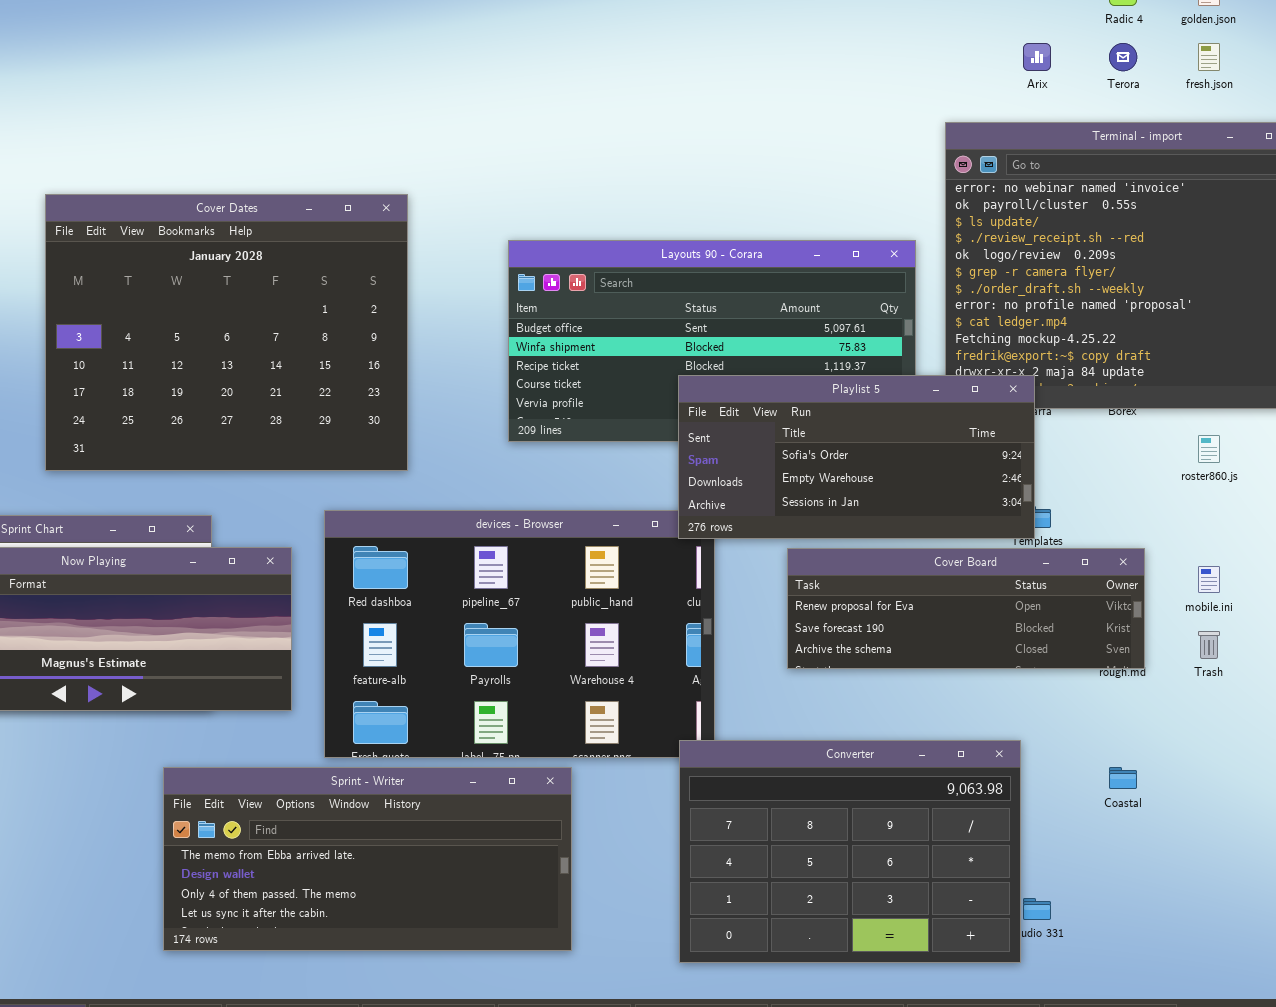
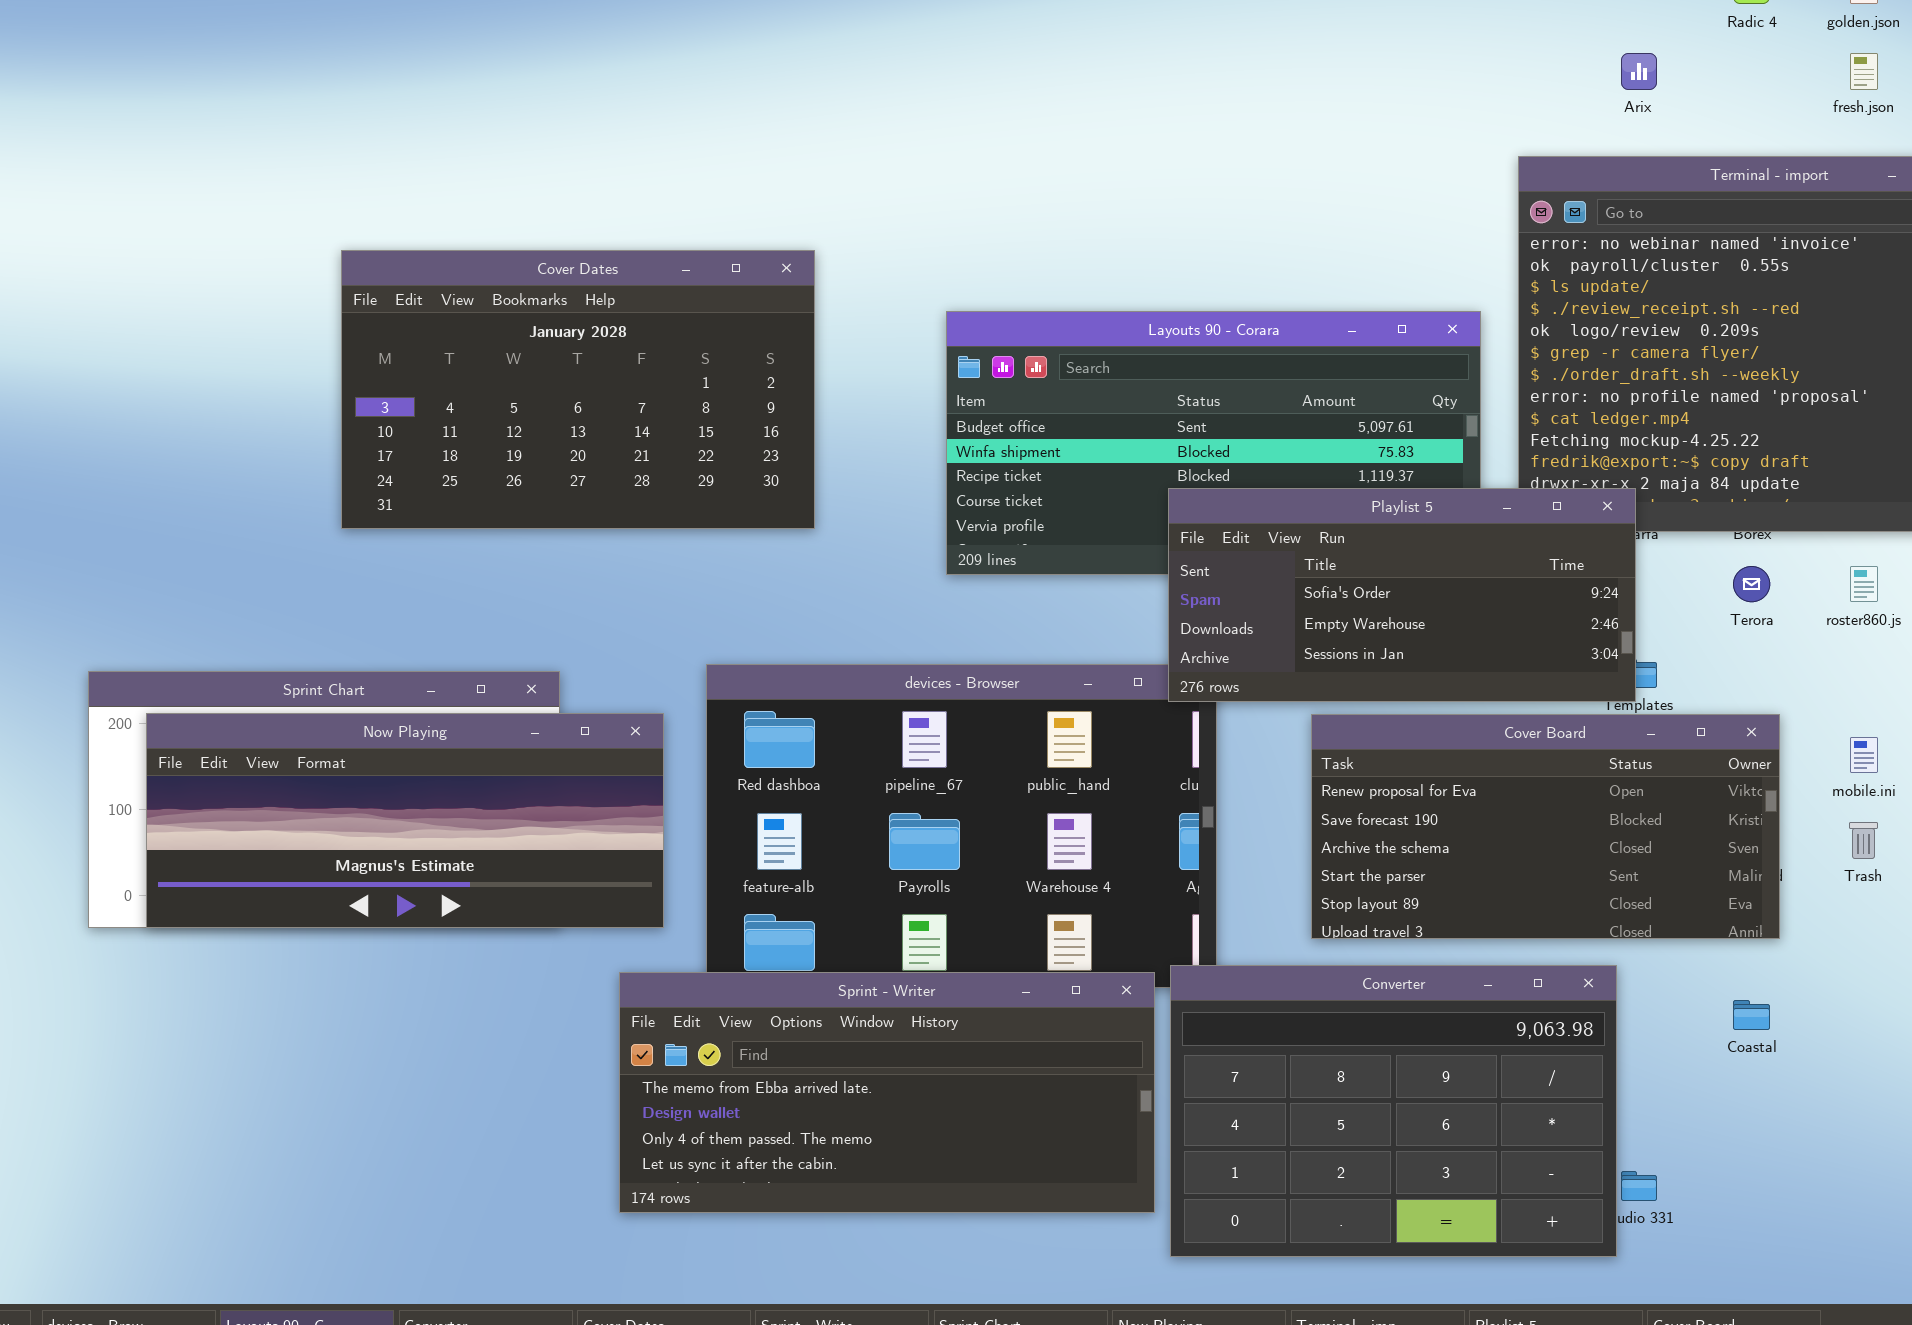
Terora: [1109,43,1137,71] -> [1733,566,1770,602], moved
Cover Dates: [45,194,408,471] -> [341,250,815,529], resized
Cover Board: [787,548,1145,669] -> [1311,714,1780,939], resized
Sprint - Writer: [163,767,572,951] -> [619,972,1155,1213], moved

